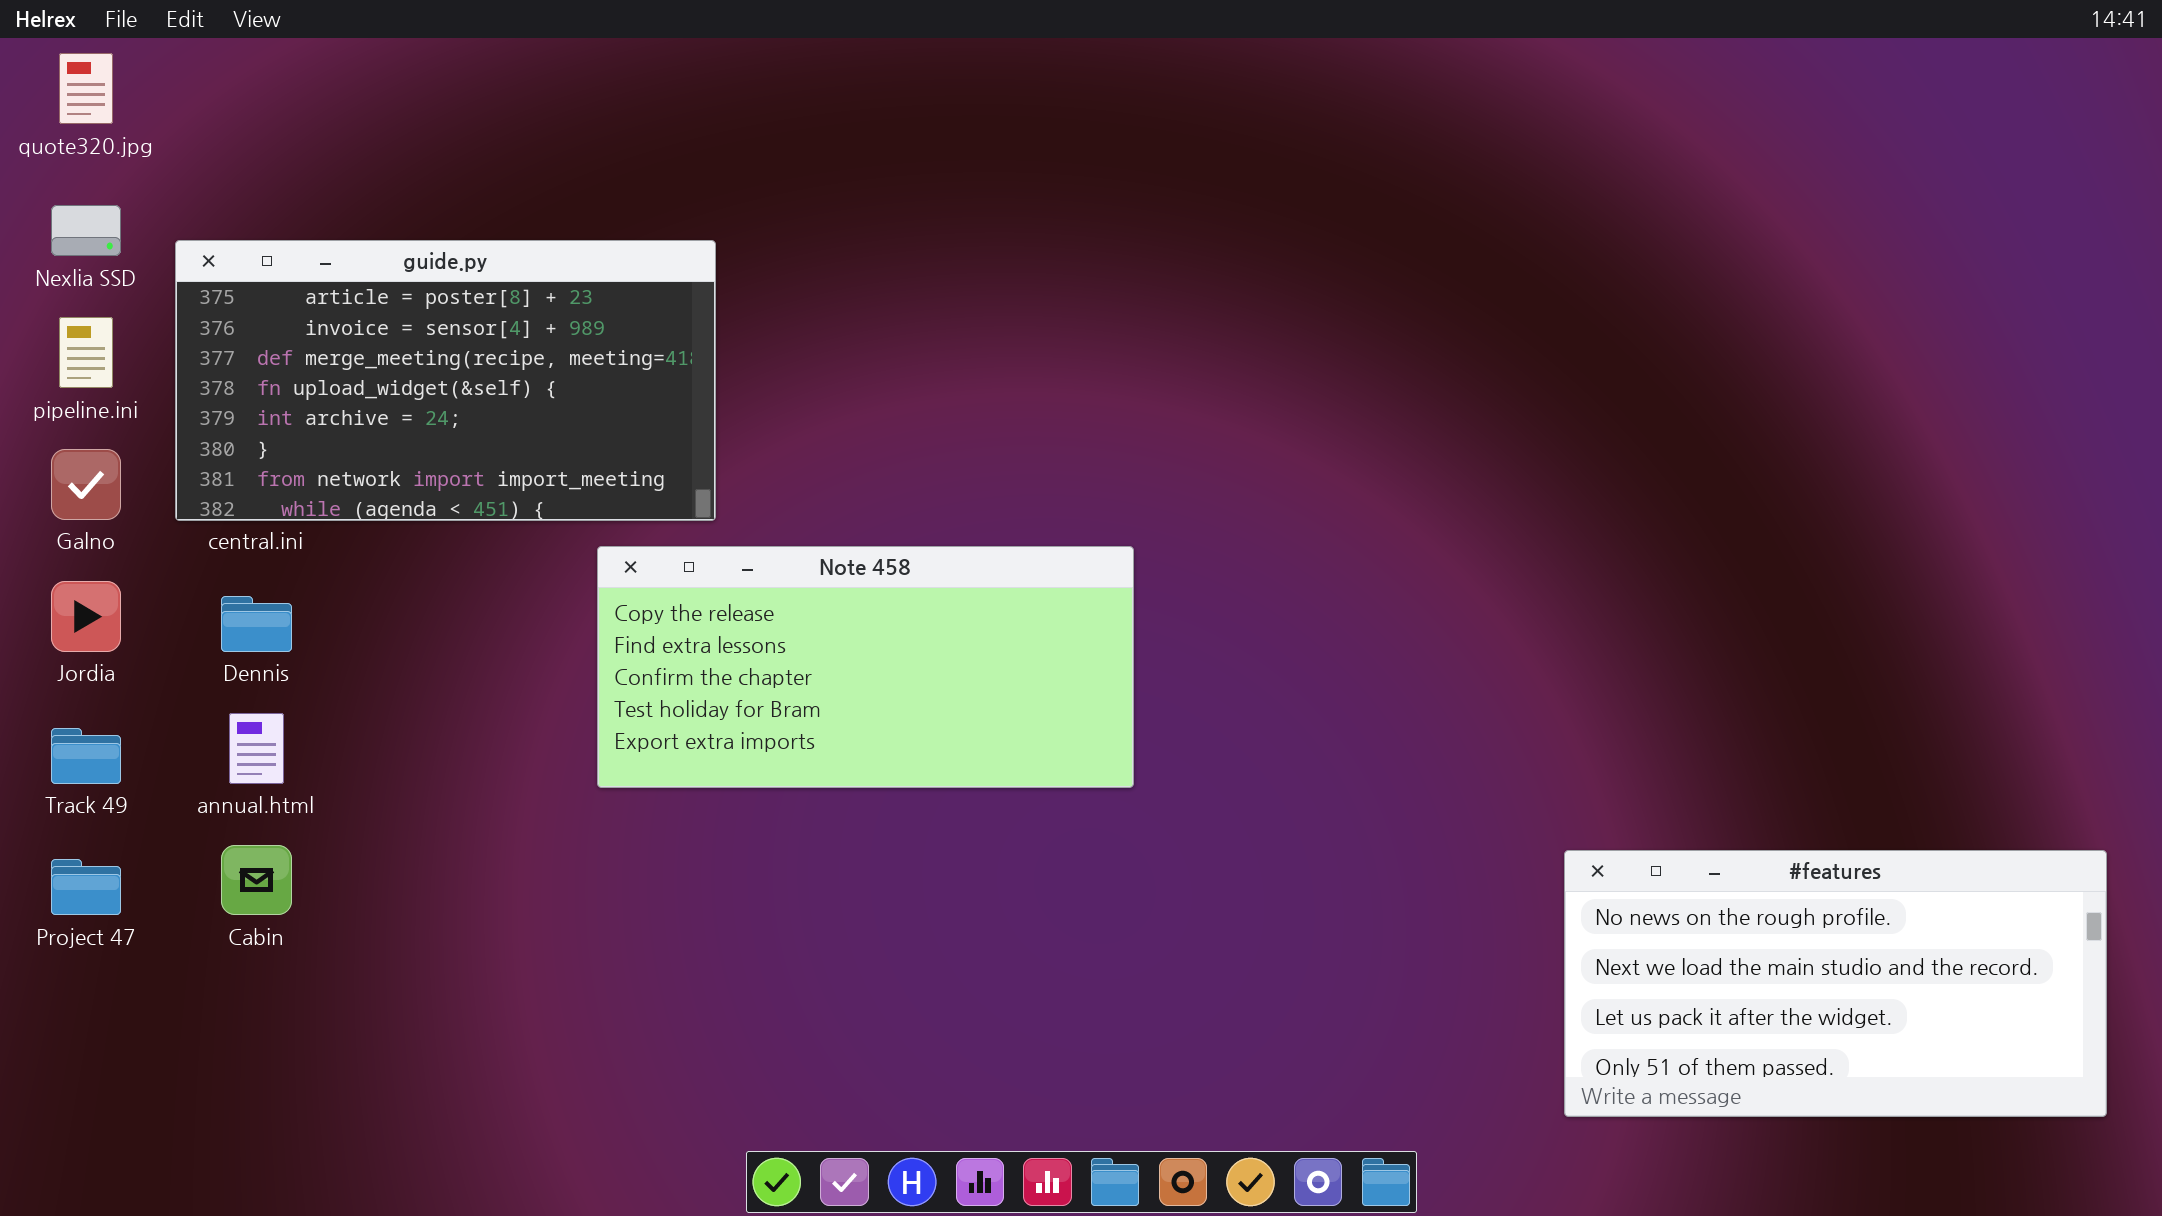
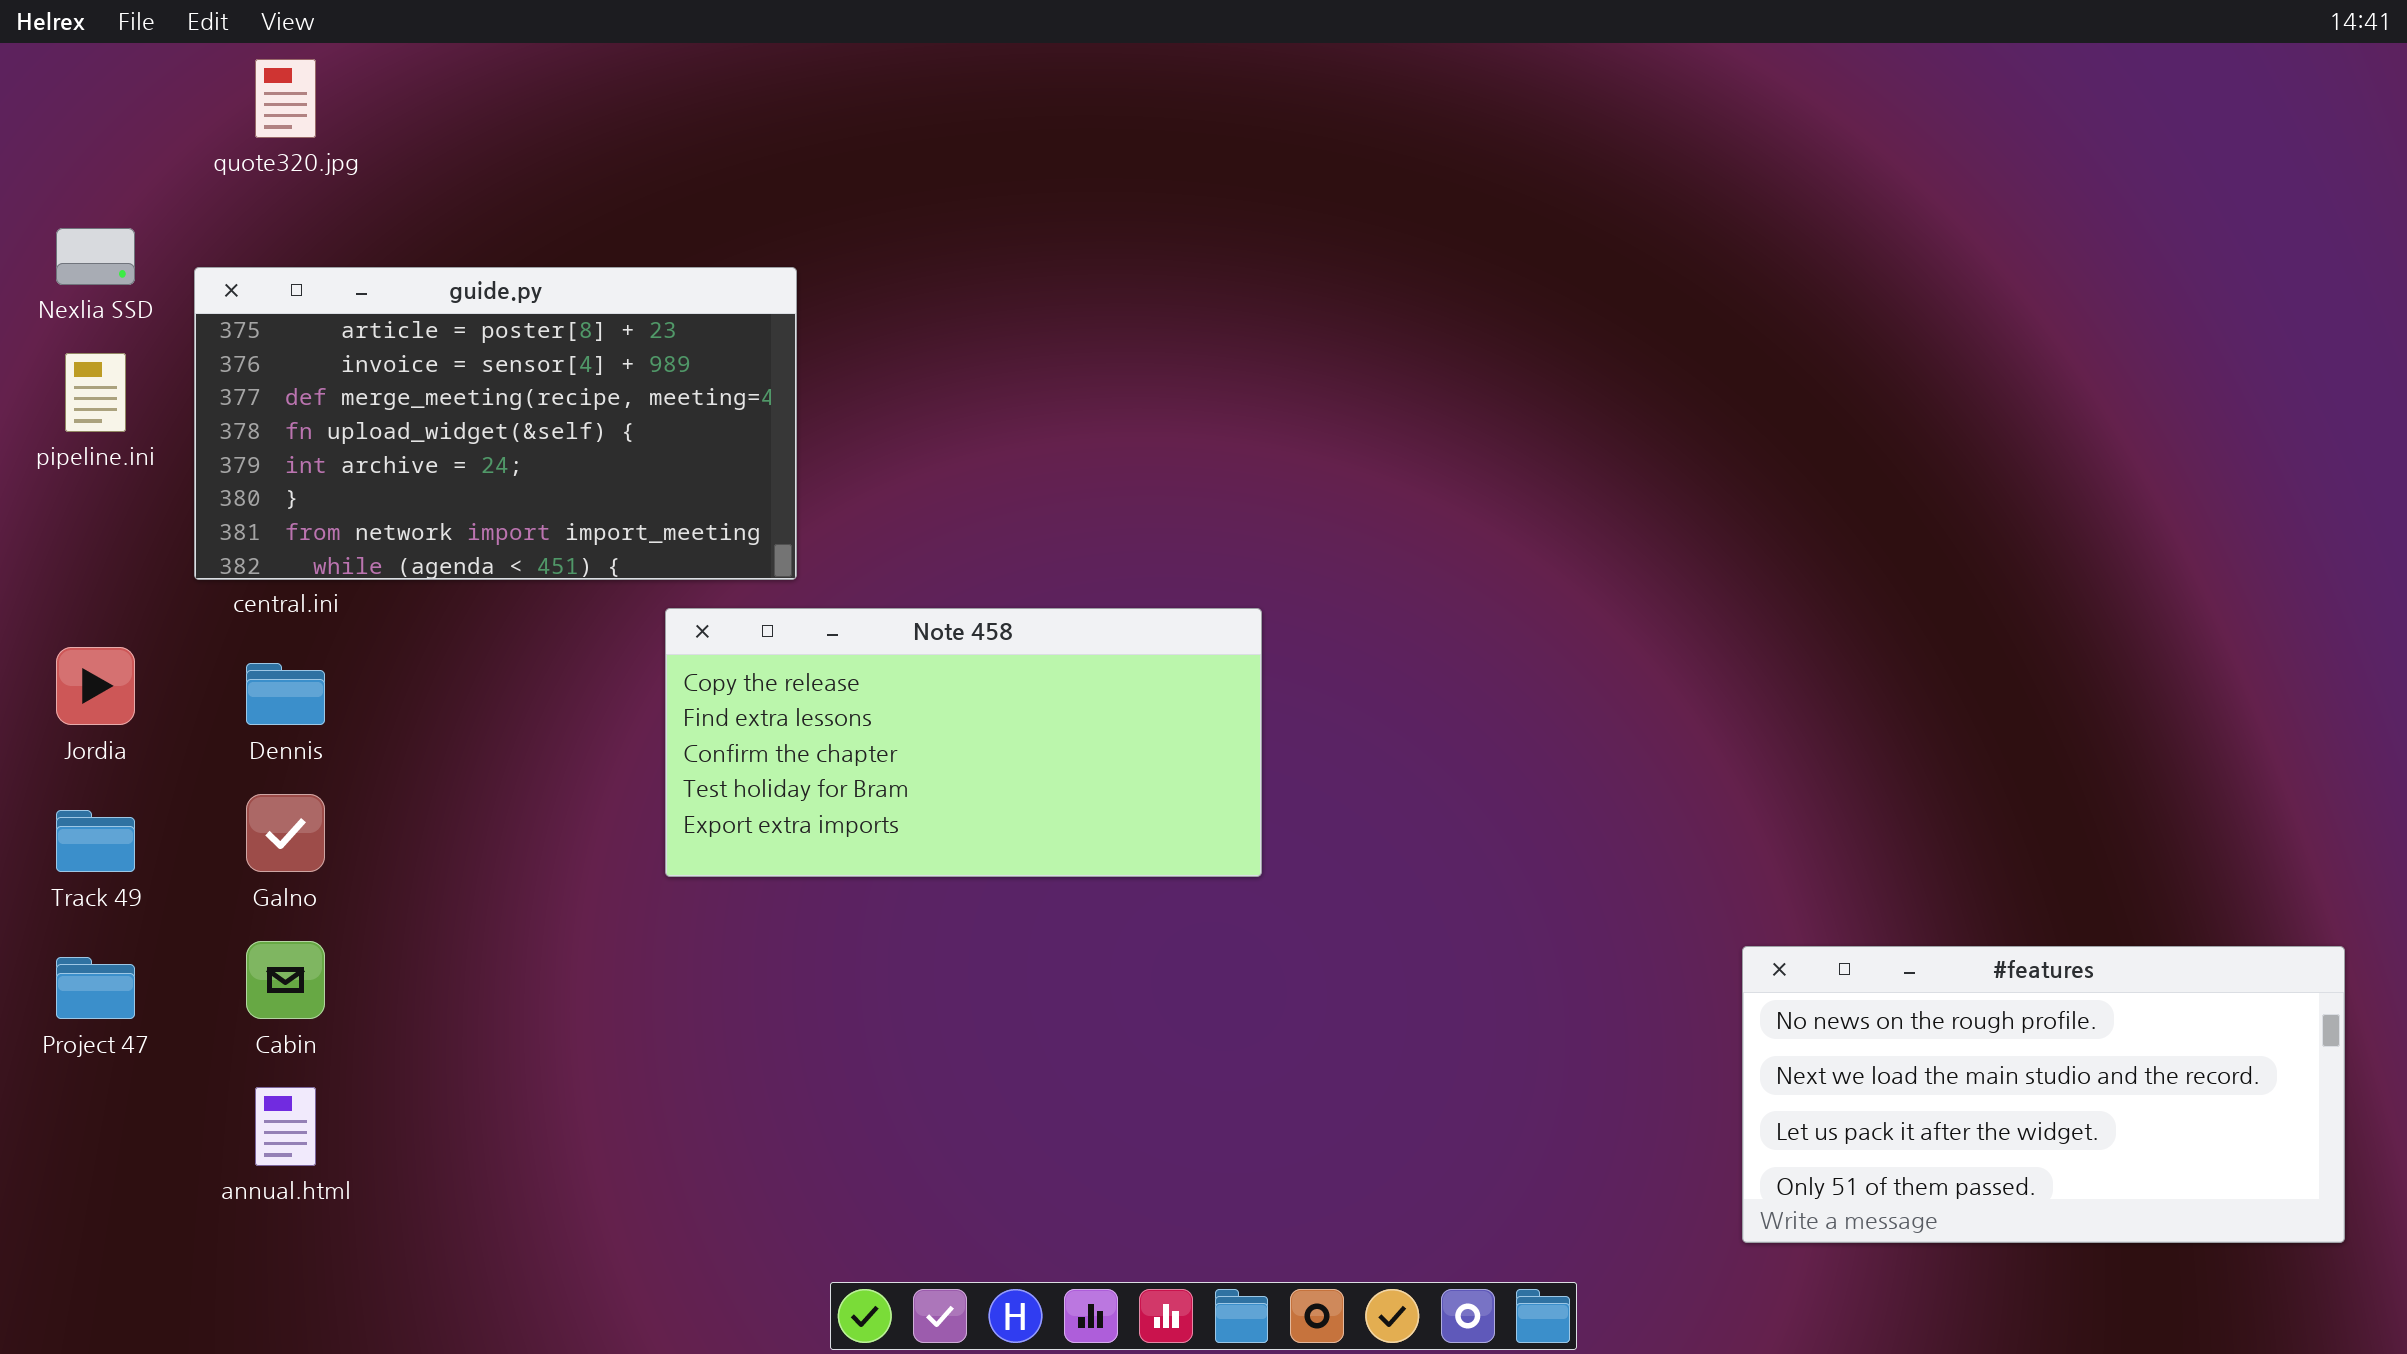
quote320.jpg: [59,53,113,124] -> [255,59,316,138], moved
Galno: [51,449,121,520] -> [246,794,325,872], moved
annual.html: [229,713,284,784] -> [255,1087,316,1166], moved

